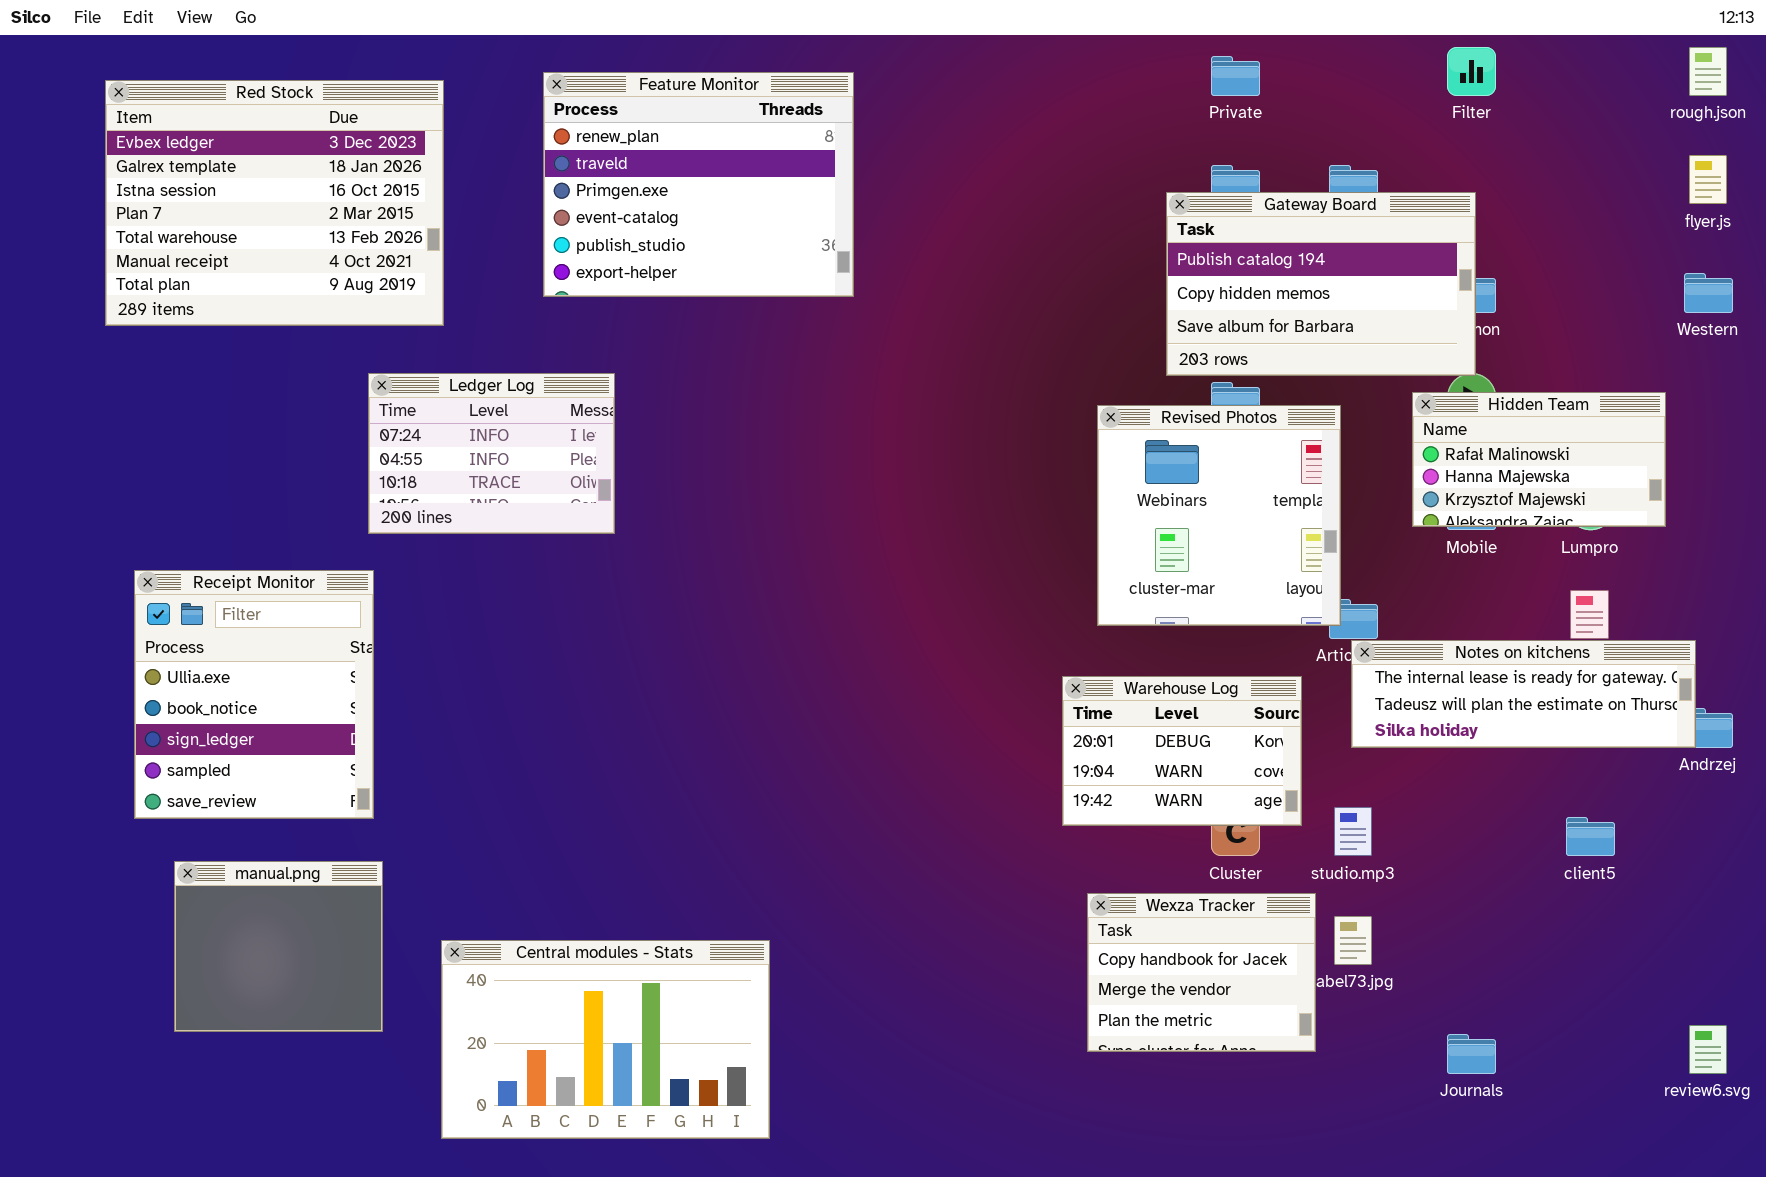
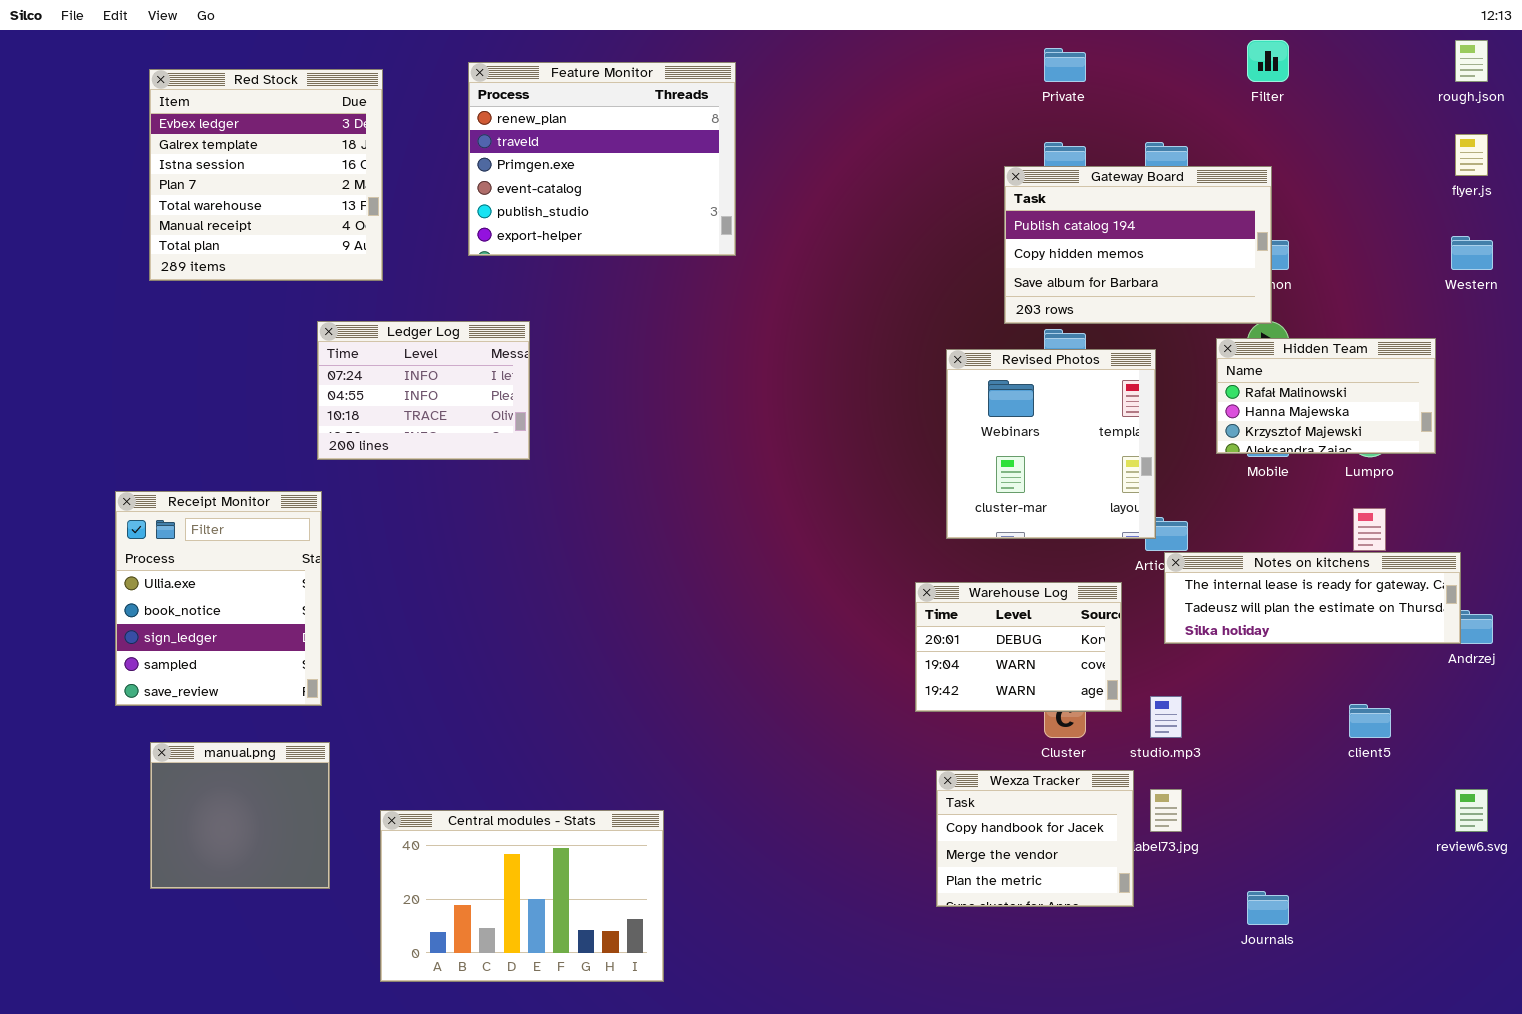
Red Stock: [105,80,444,326] -> [149,69,383,281], resized
review6.svg: [1689,1025,1727,1074] -> [1455,789,1488,832], moved

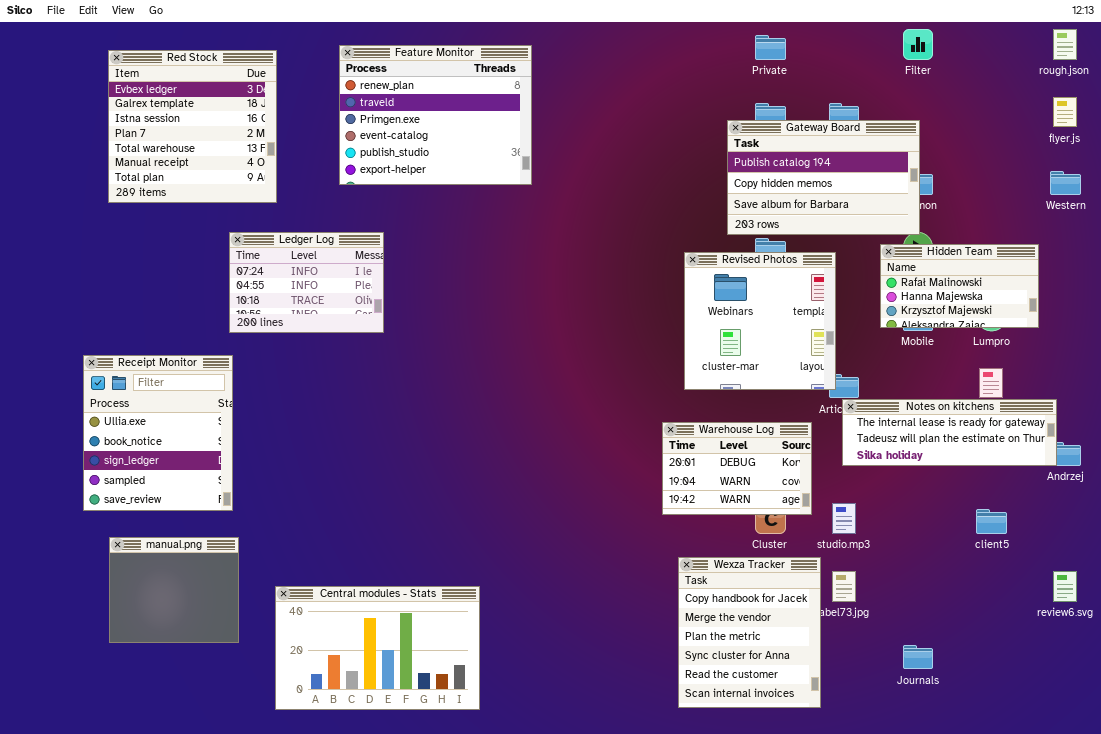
Wexza Tracker: [936,770,1134,907] -> [678,557,821,708], resized

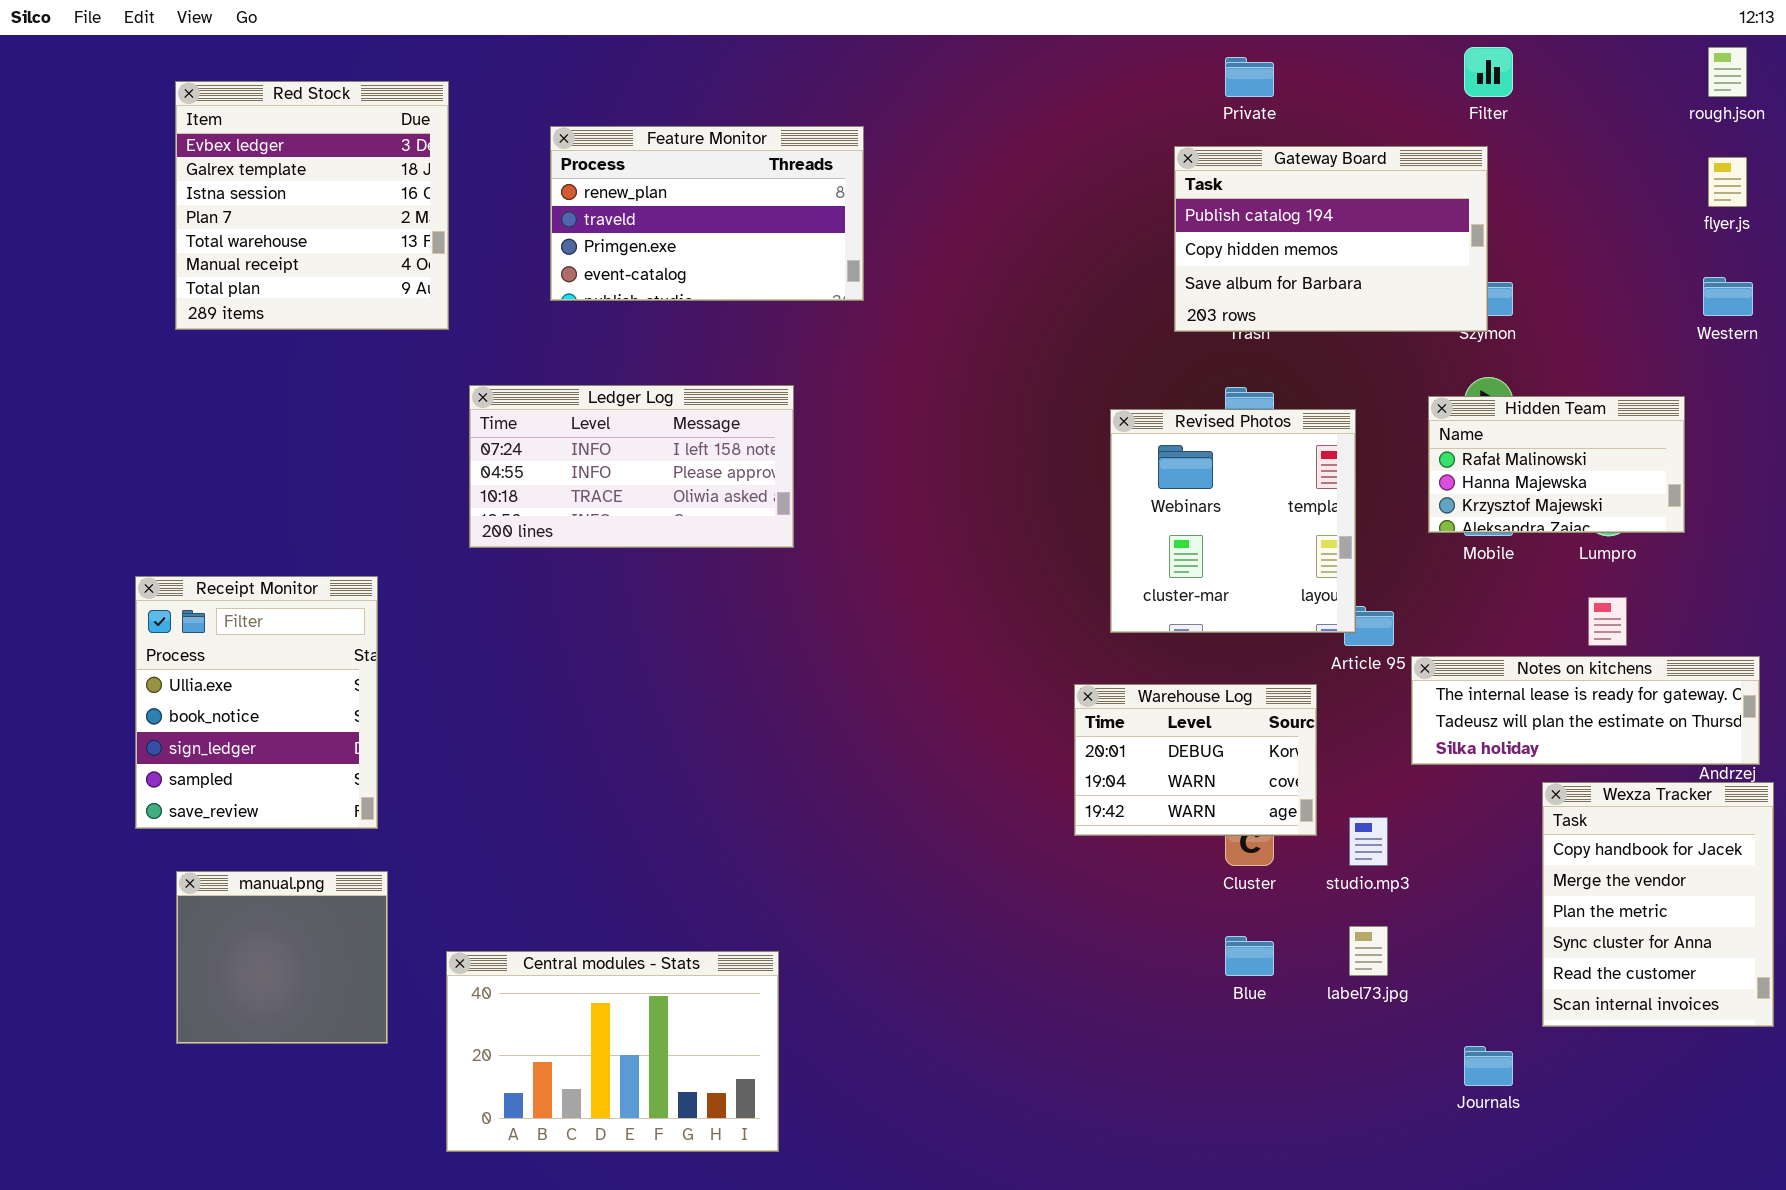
Feature Monitor: [339,45,532,185] -> [550,126,864,301], resized
Gateway Board: [727,120,920,235] -> [1174,146,1488,332], moved
Ledger Log: [229,232,384,333] -> [469,385,794,548], moved, resized
Notes on kitchens: [842,399,1057,466] -> [1411,656,1760,765], moved
Wexza Tracker: [678,557,821,708] -> [1542,782,1774,1027], moved

